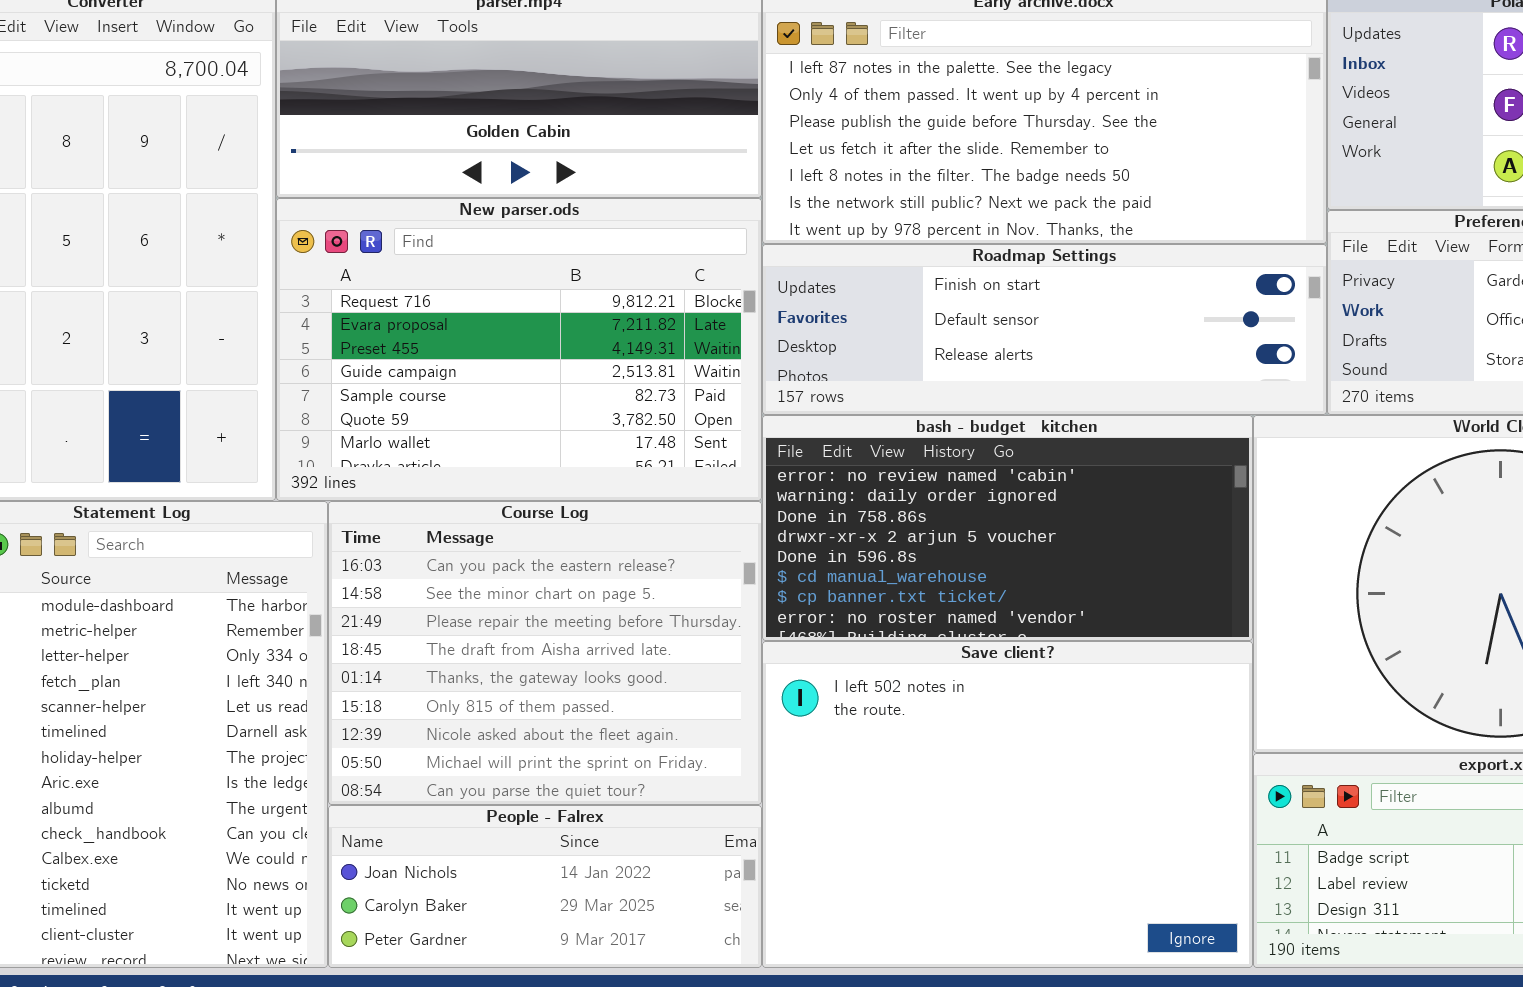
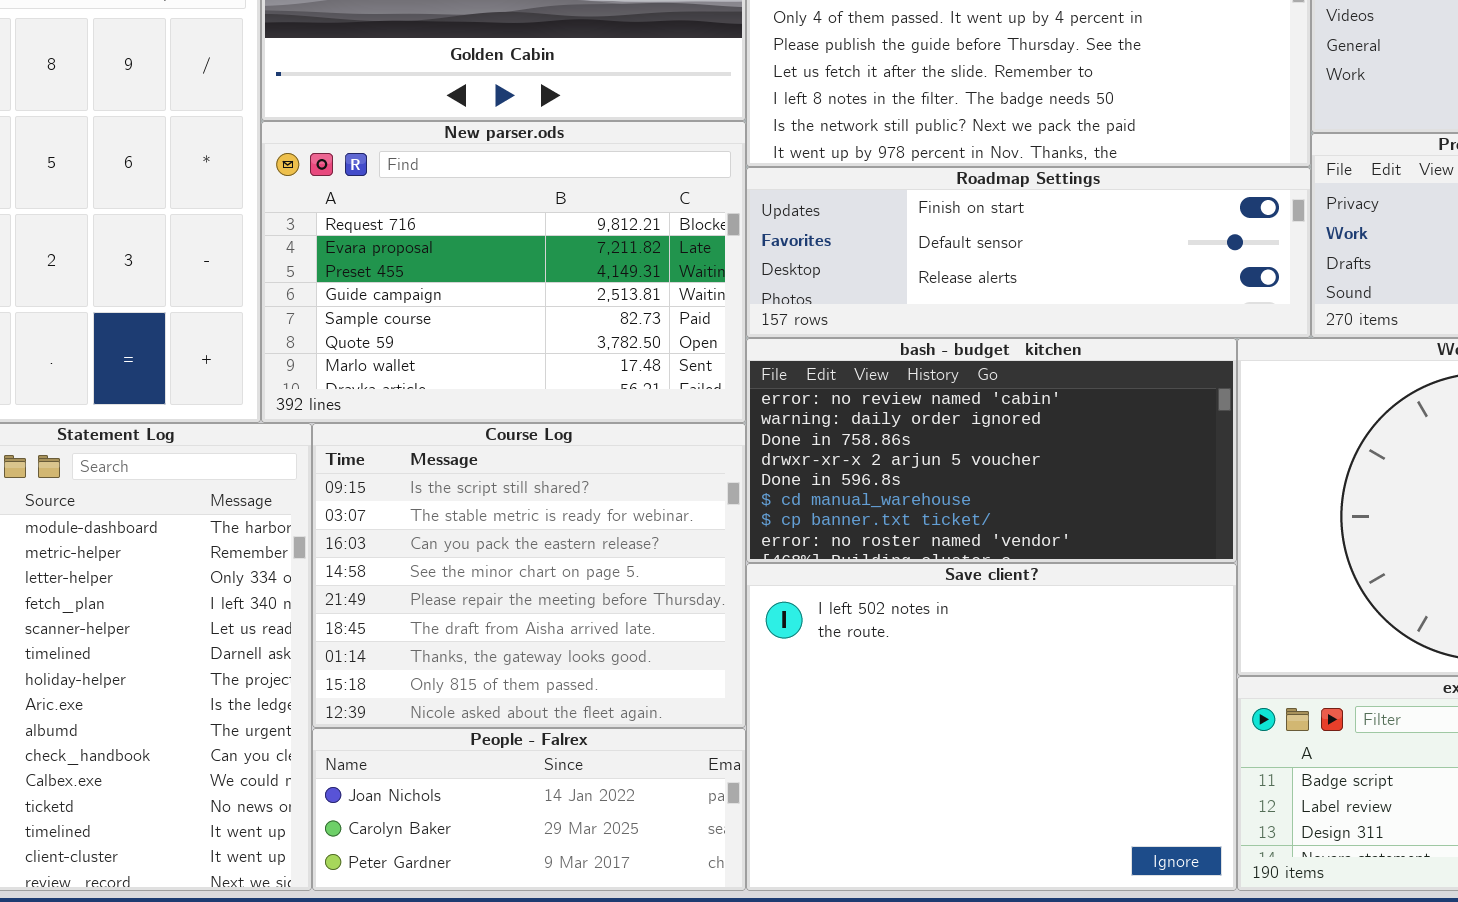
Course Log: [328,501,762,805] -> [312,423,746,728], scrolled up 2 rows

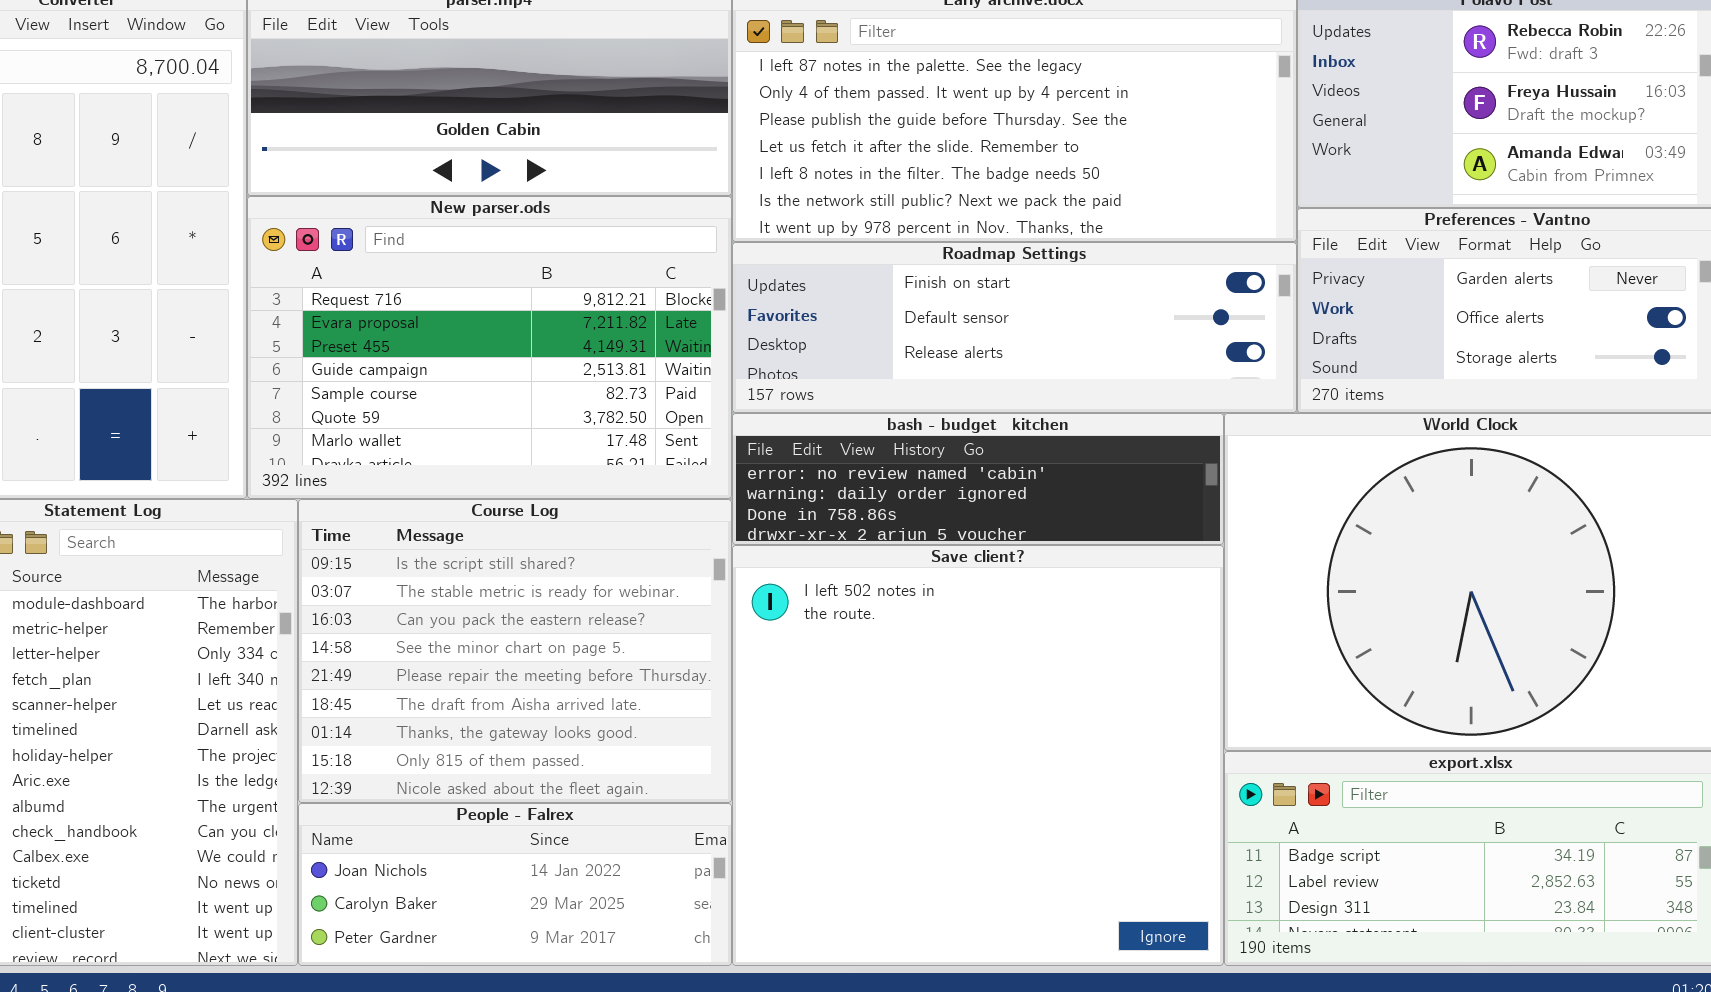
bash - budget_kitchen: [746,338,1237,563] -> [732,413,1224,545], resized
Save client?: [746,563,1237,891] -> [732,545,1224,966], resized

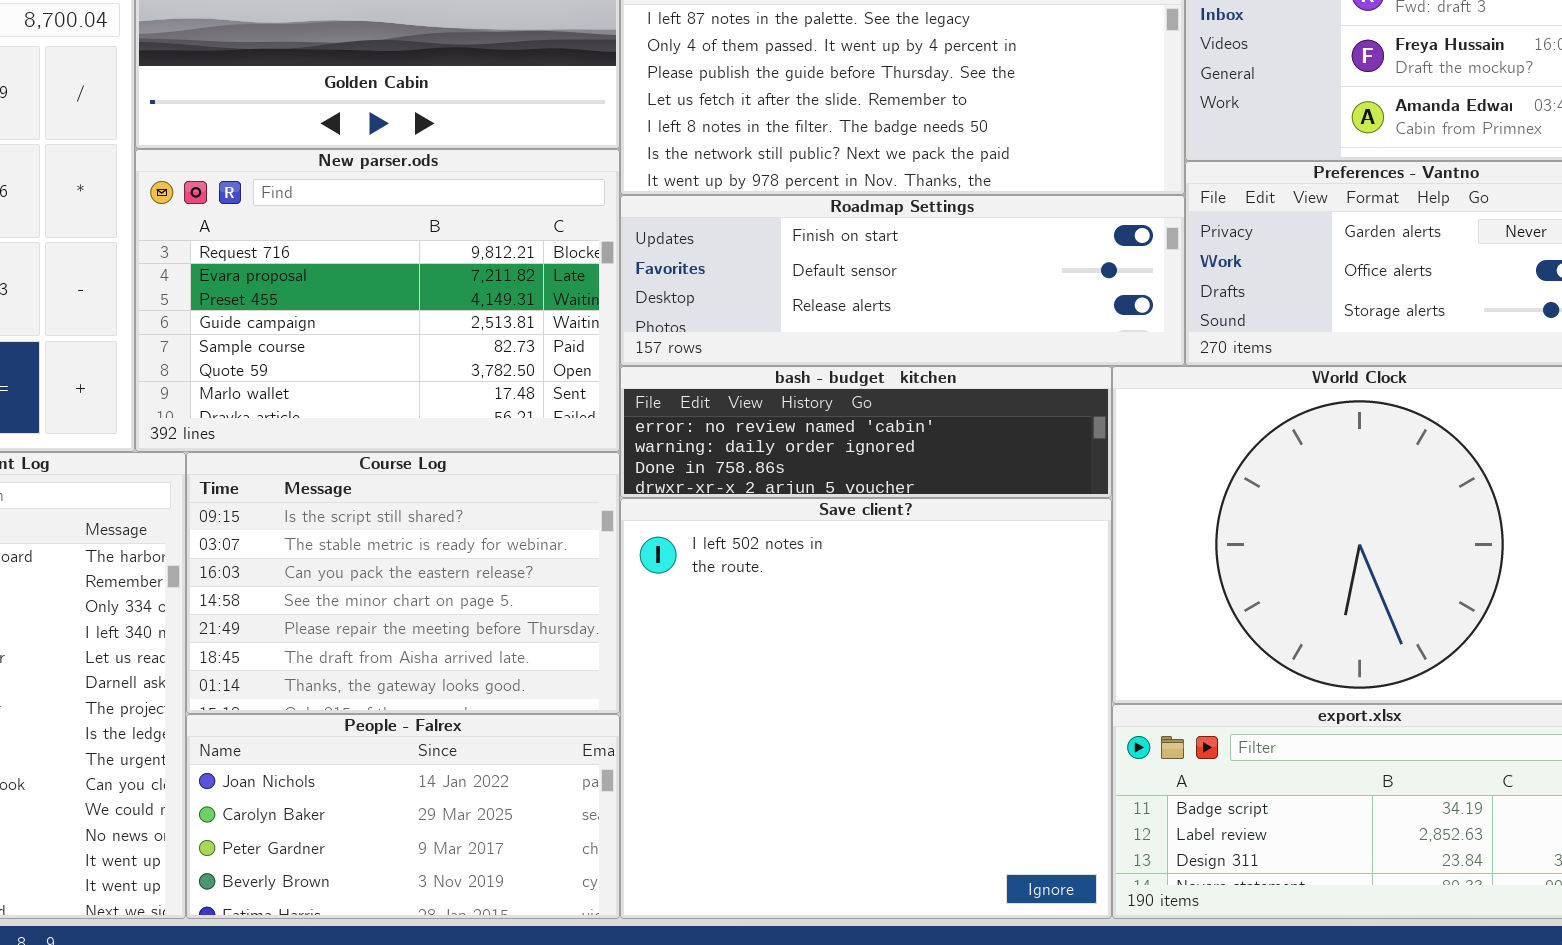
Course Log: [298,499,732,803] -> [186,452,620,714], resized
People - Falrex: [298,803,732,966] -> [186,714,620,919], resized

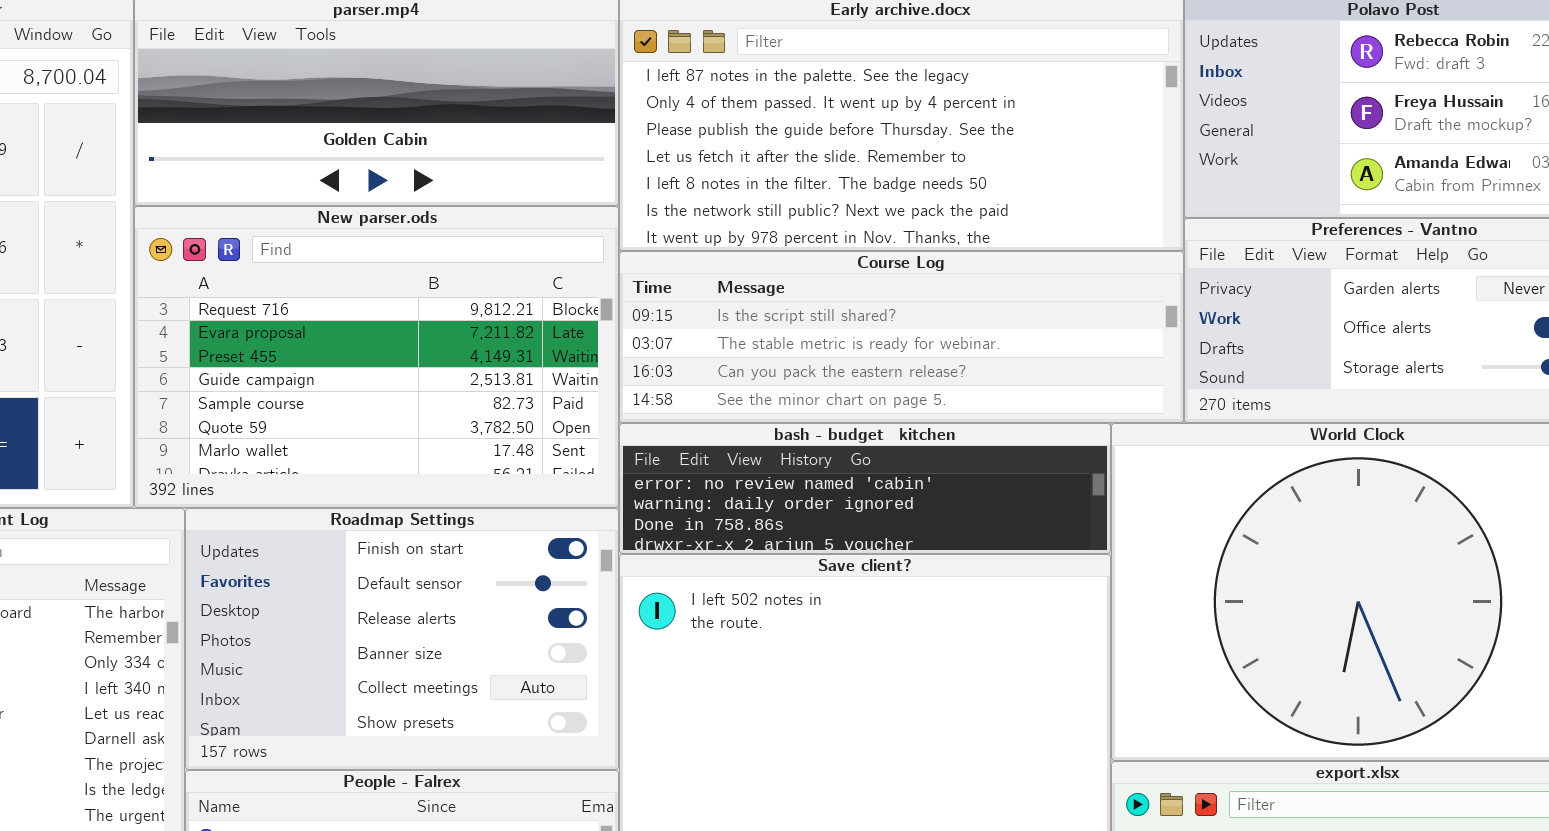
Roadmap Settings: [620,195,1185,366] -> [185,508,619,770], moved, resized
Course Log: [186,452,620,714] -> [619,251,1184,423], moved, resized

